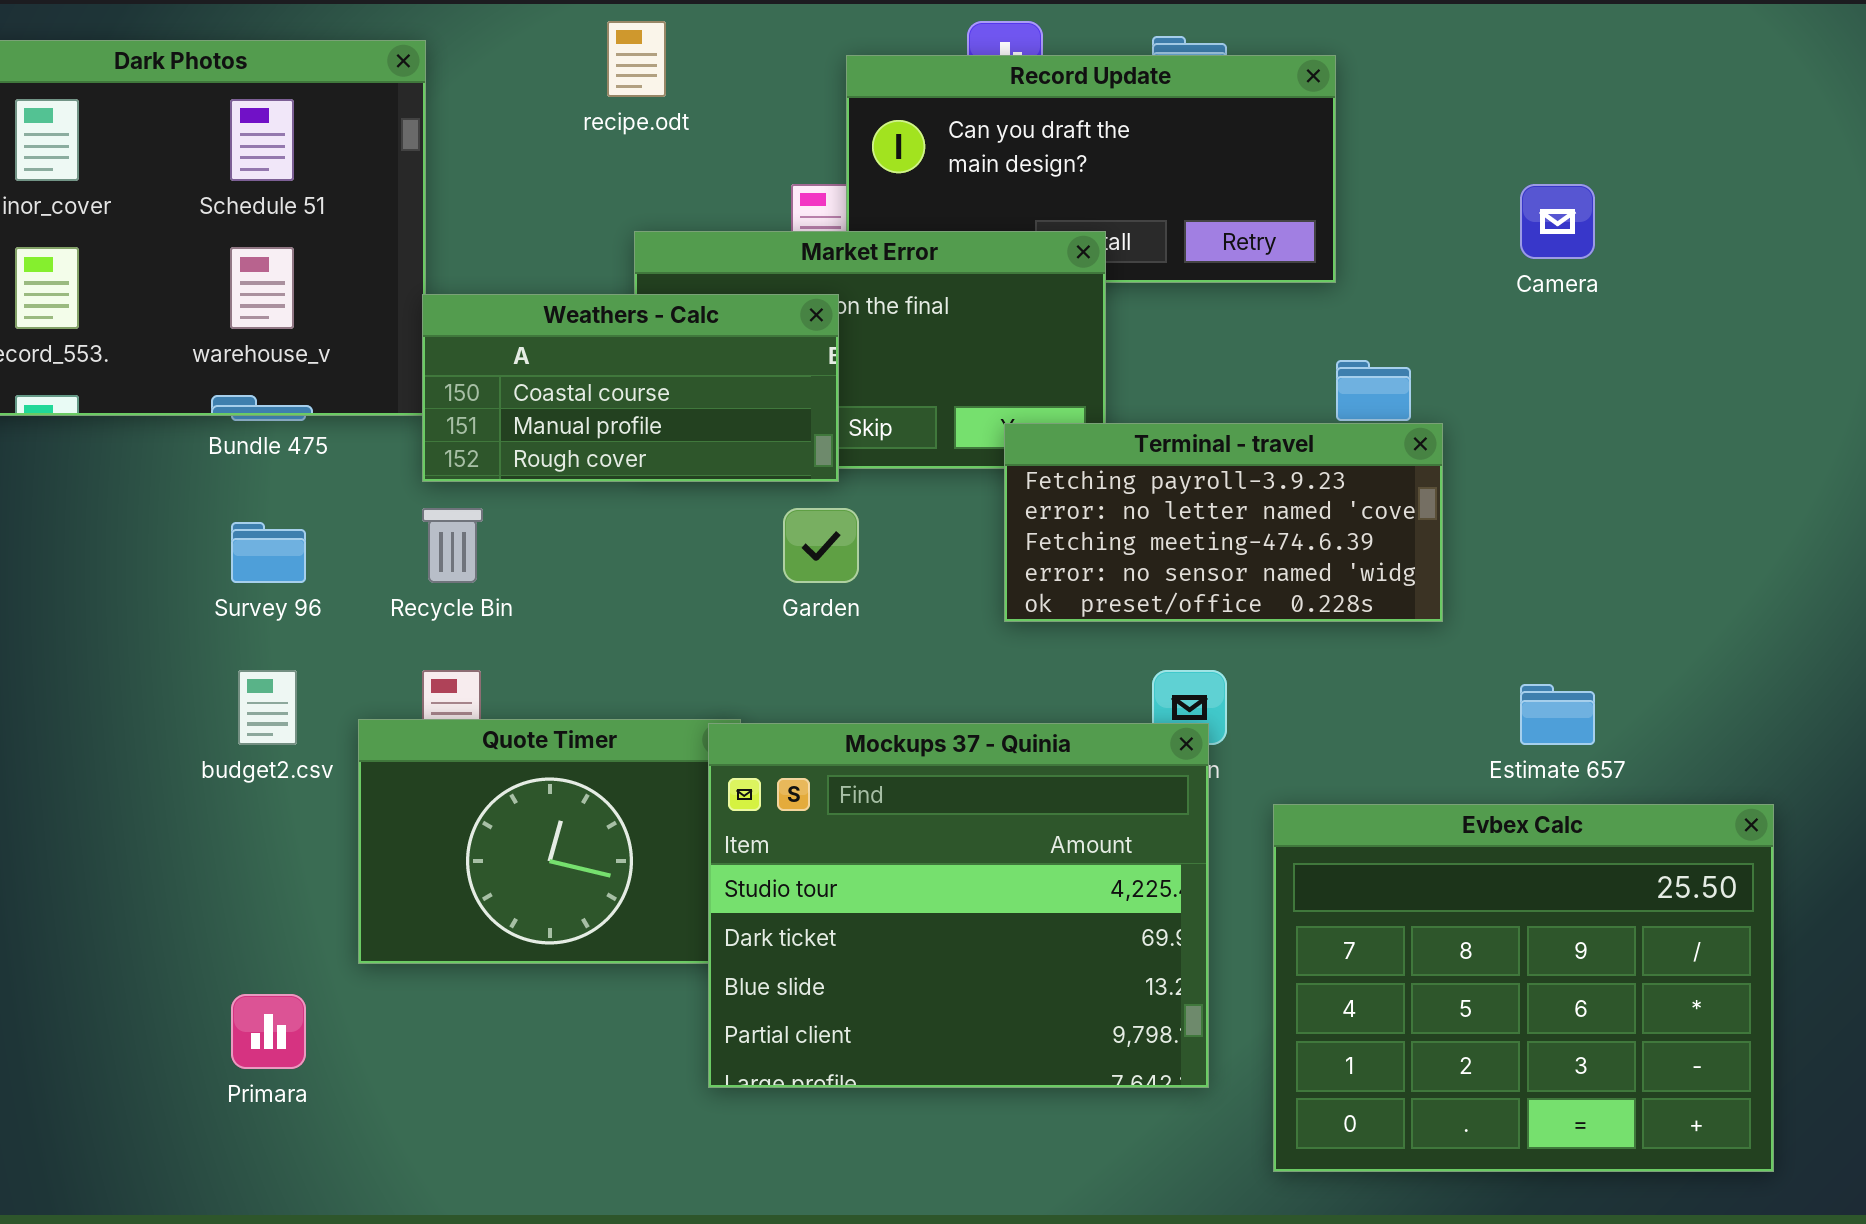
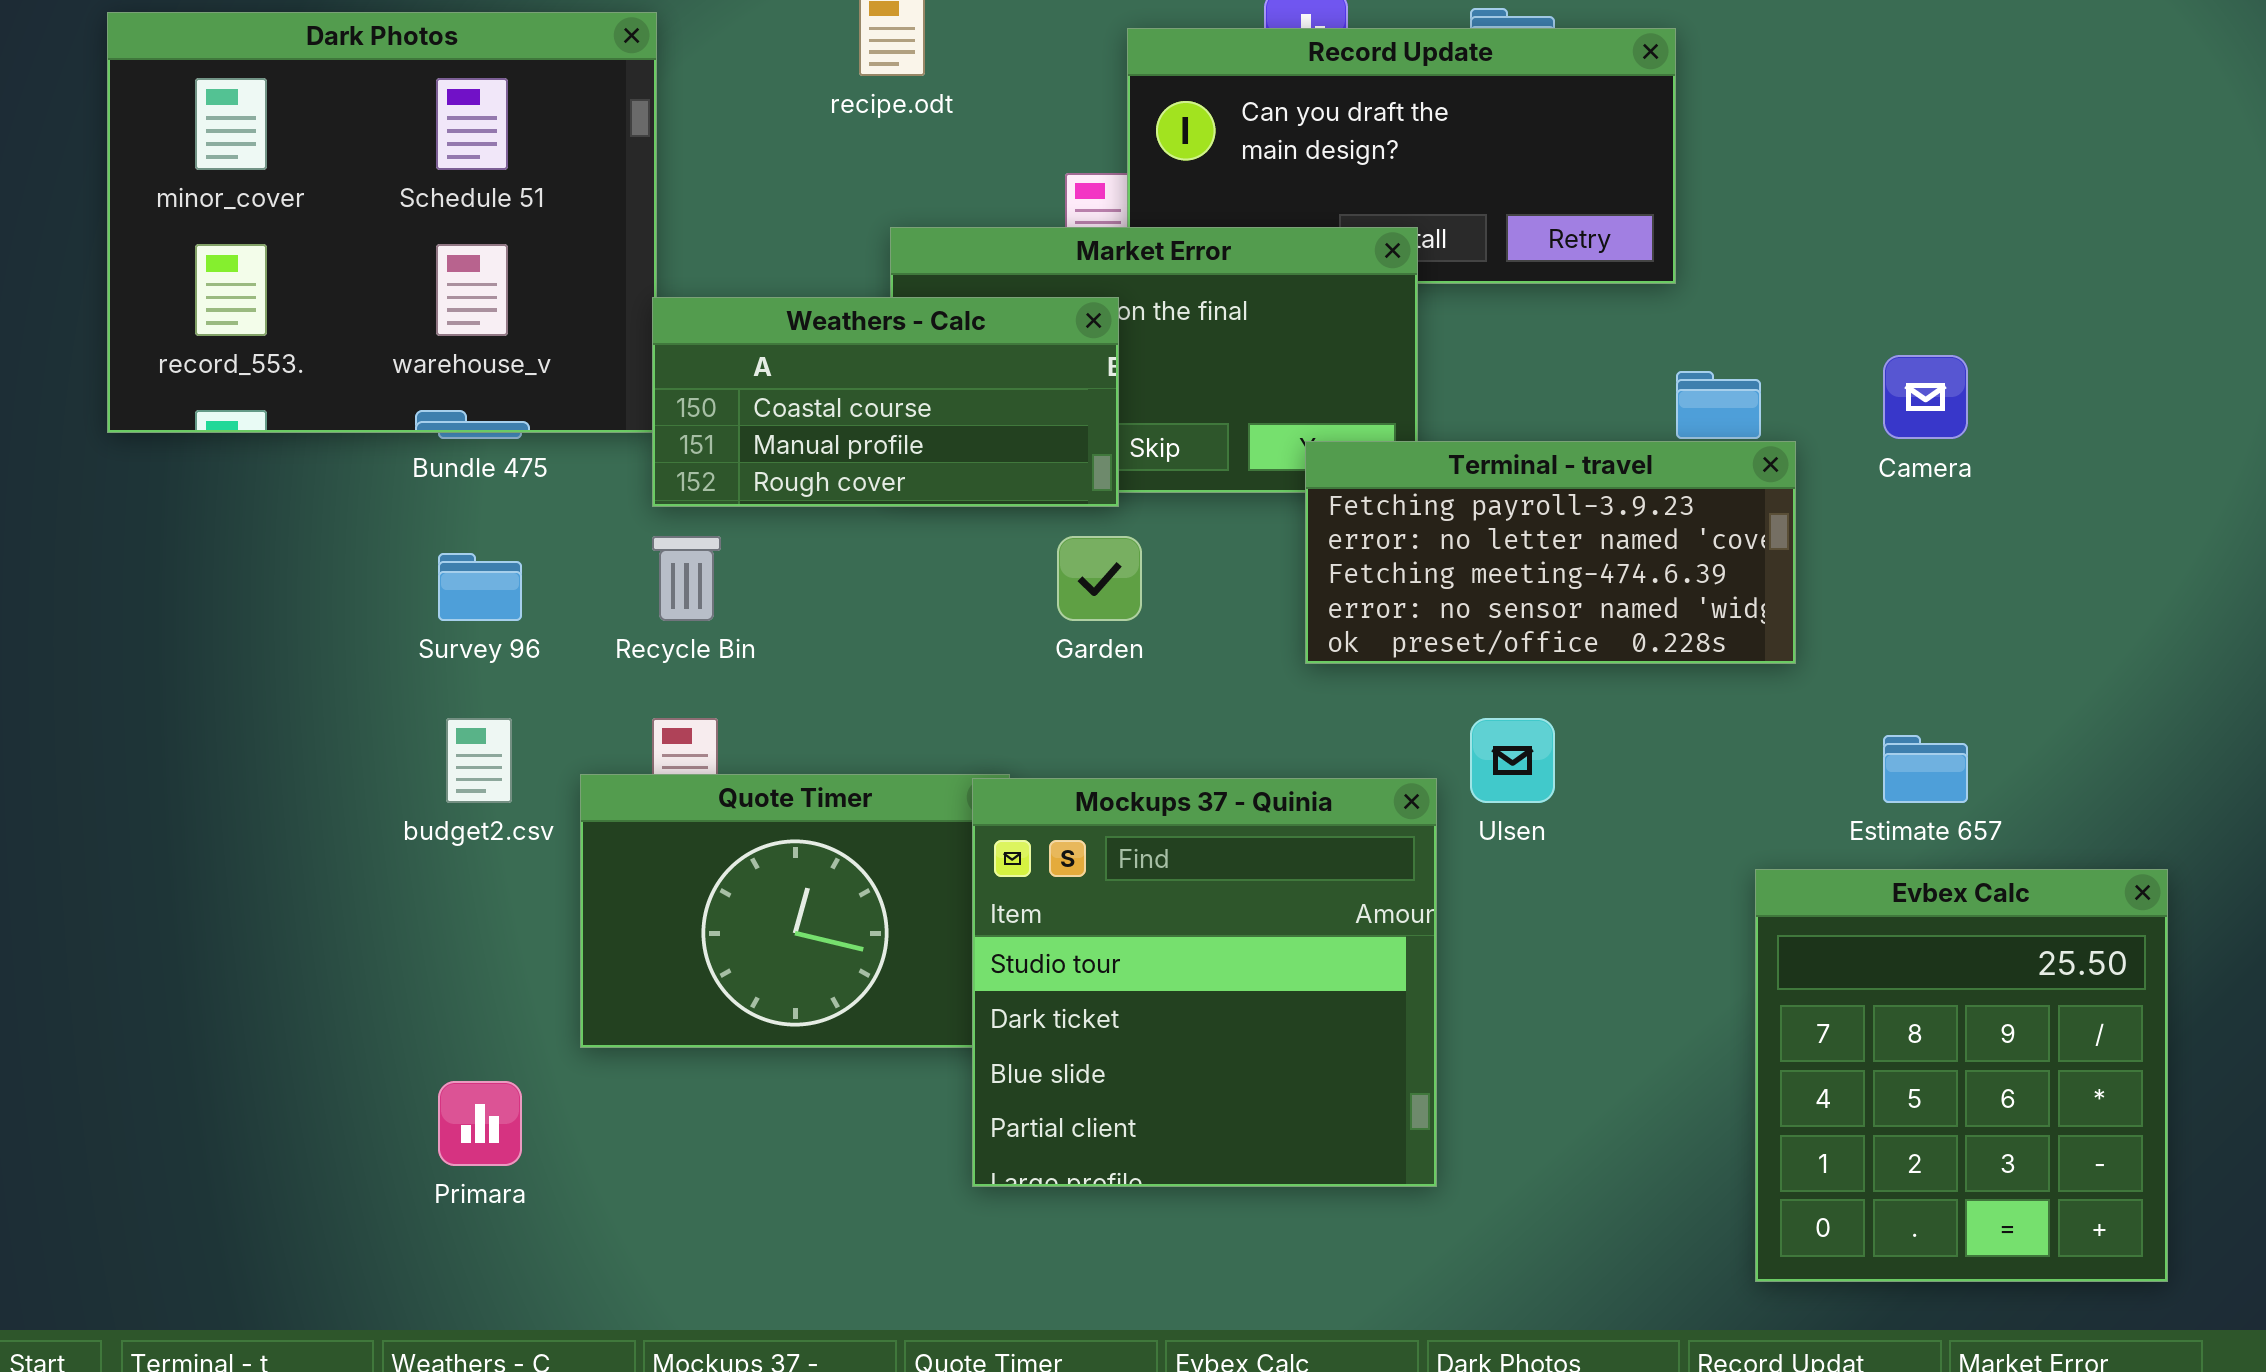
Camera: [1520,184,1595,259] -> [1883,355,1968,439], moved
Mockups 37 - Quinia: [708,723,1209,1088] -> [972,778,1437,1187], resized
Evbex Calc: [1273,804,1774,1172] -> [1755,869,2168,1282], resized

